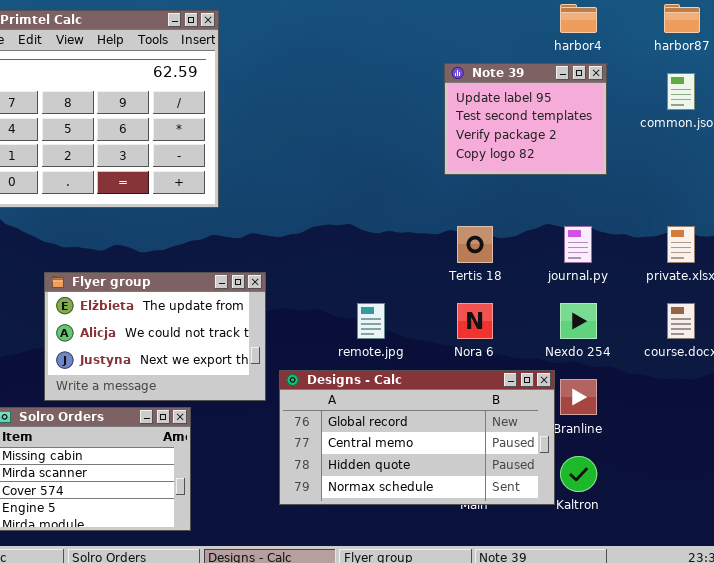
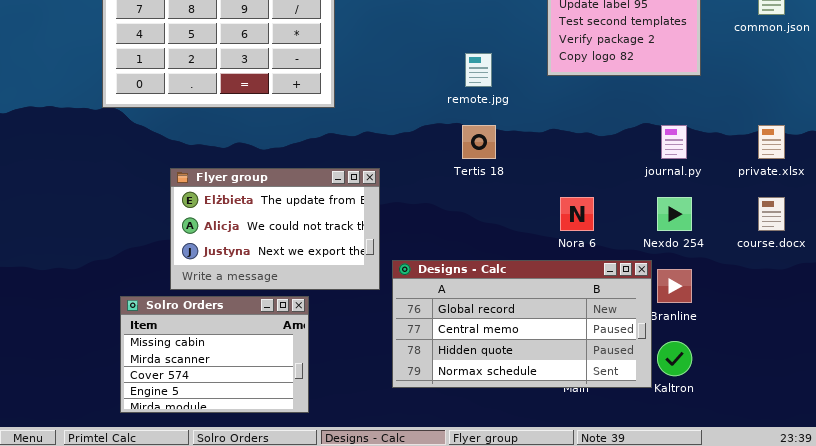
Tertis 18: [457,226,493,263] -> [462,125,496,159], moved
remote.jpg: [357,303,385,339] -> [465,53,492,87], moved

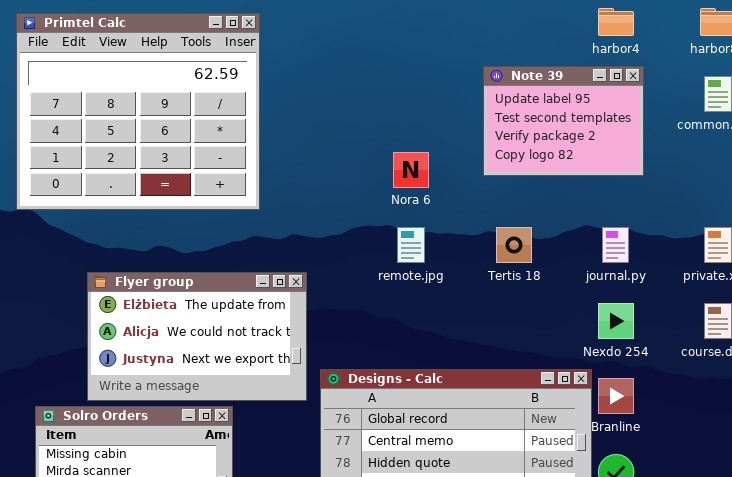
remote.jpg: [465,53,492,87] -> [397,227,425,263], moved
Tertis 18: [462,125,496,159] -> [496,227,532,263], moved
Nora 6: [560,197,594,231] -> [393,152,429,188], moved

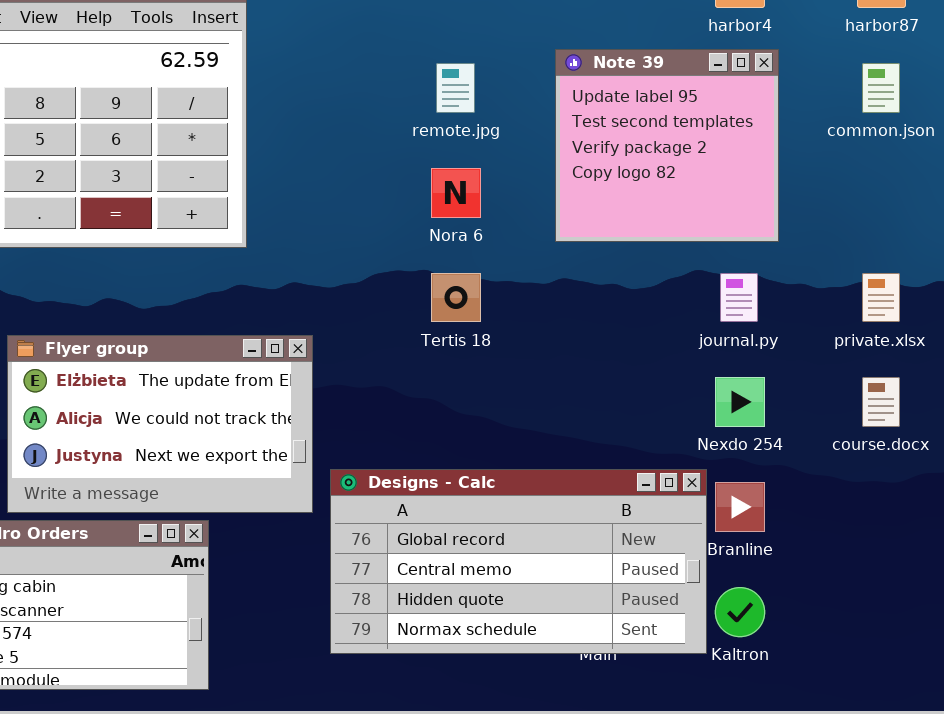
Note 39: [483,66,644,176] -> [555,49,779,242], resized
remote.jpg: [397,227,425,263] -> [436,63,475,113], moved
Tertis 18: [496,227,532,263] -> [431,273,481,322], moved

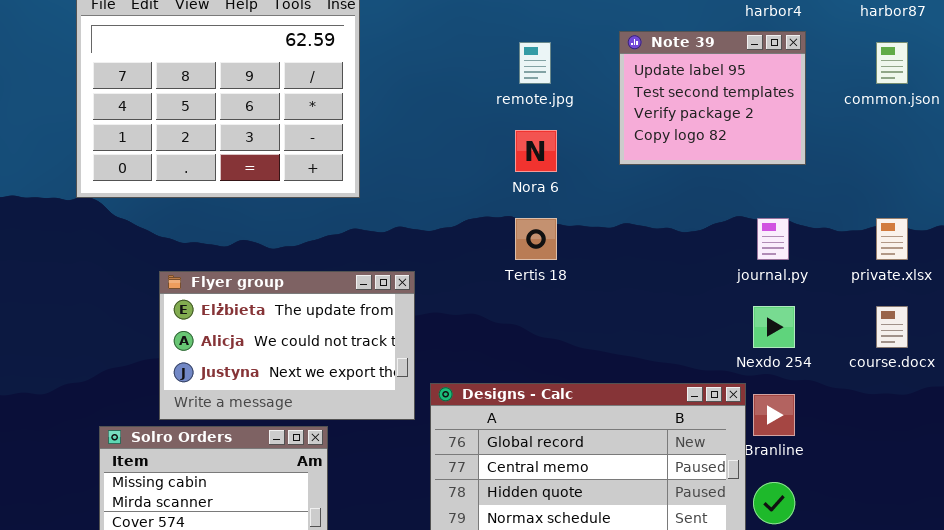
Note 39: [555,49,779,242] -> [619,31,806,165], resized

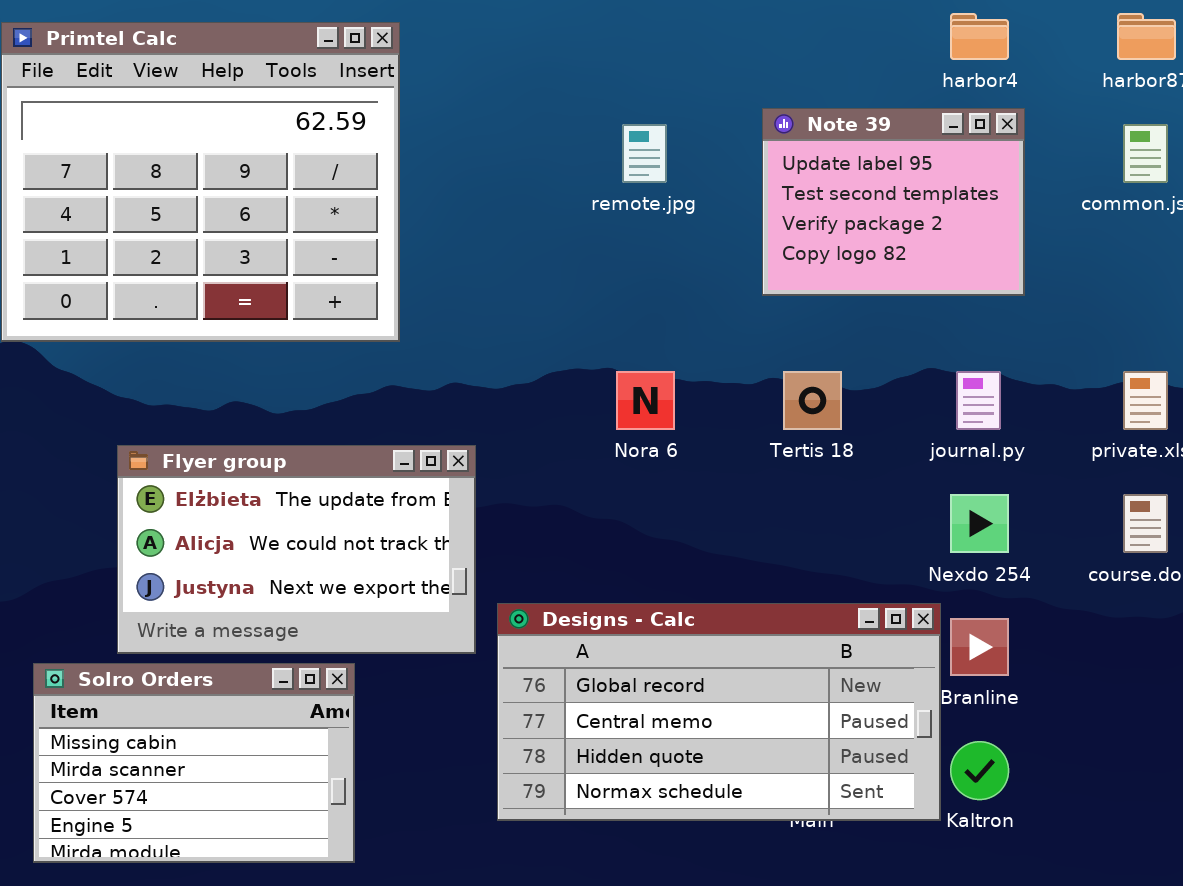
Nora 6: [515,130,557,172] -> [616,371,675,430], moved
Tertis 18: [515,218,557,260] -> [783,371,842,430], moved

